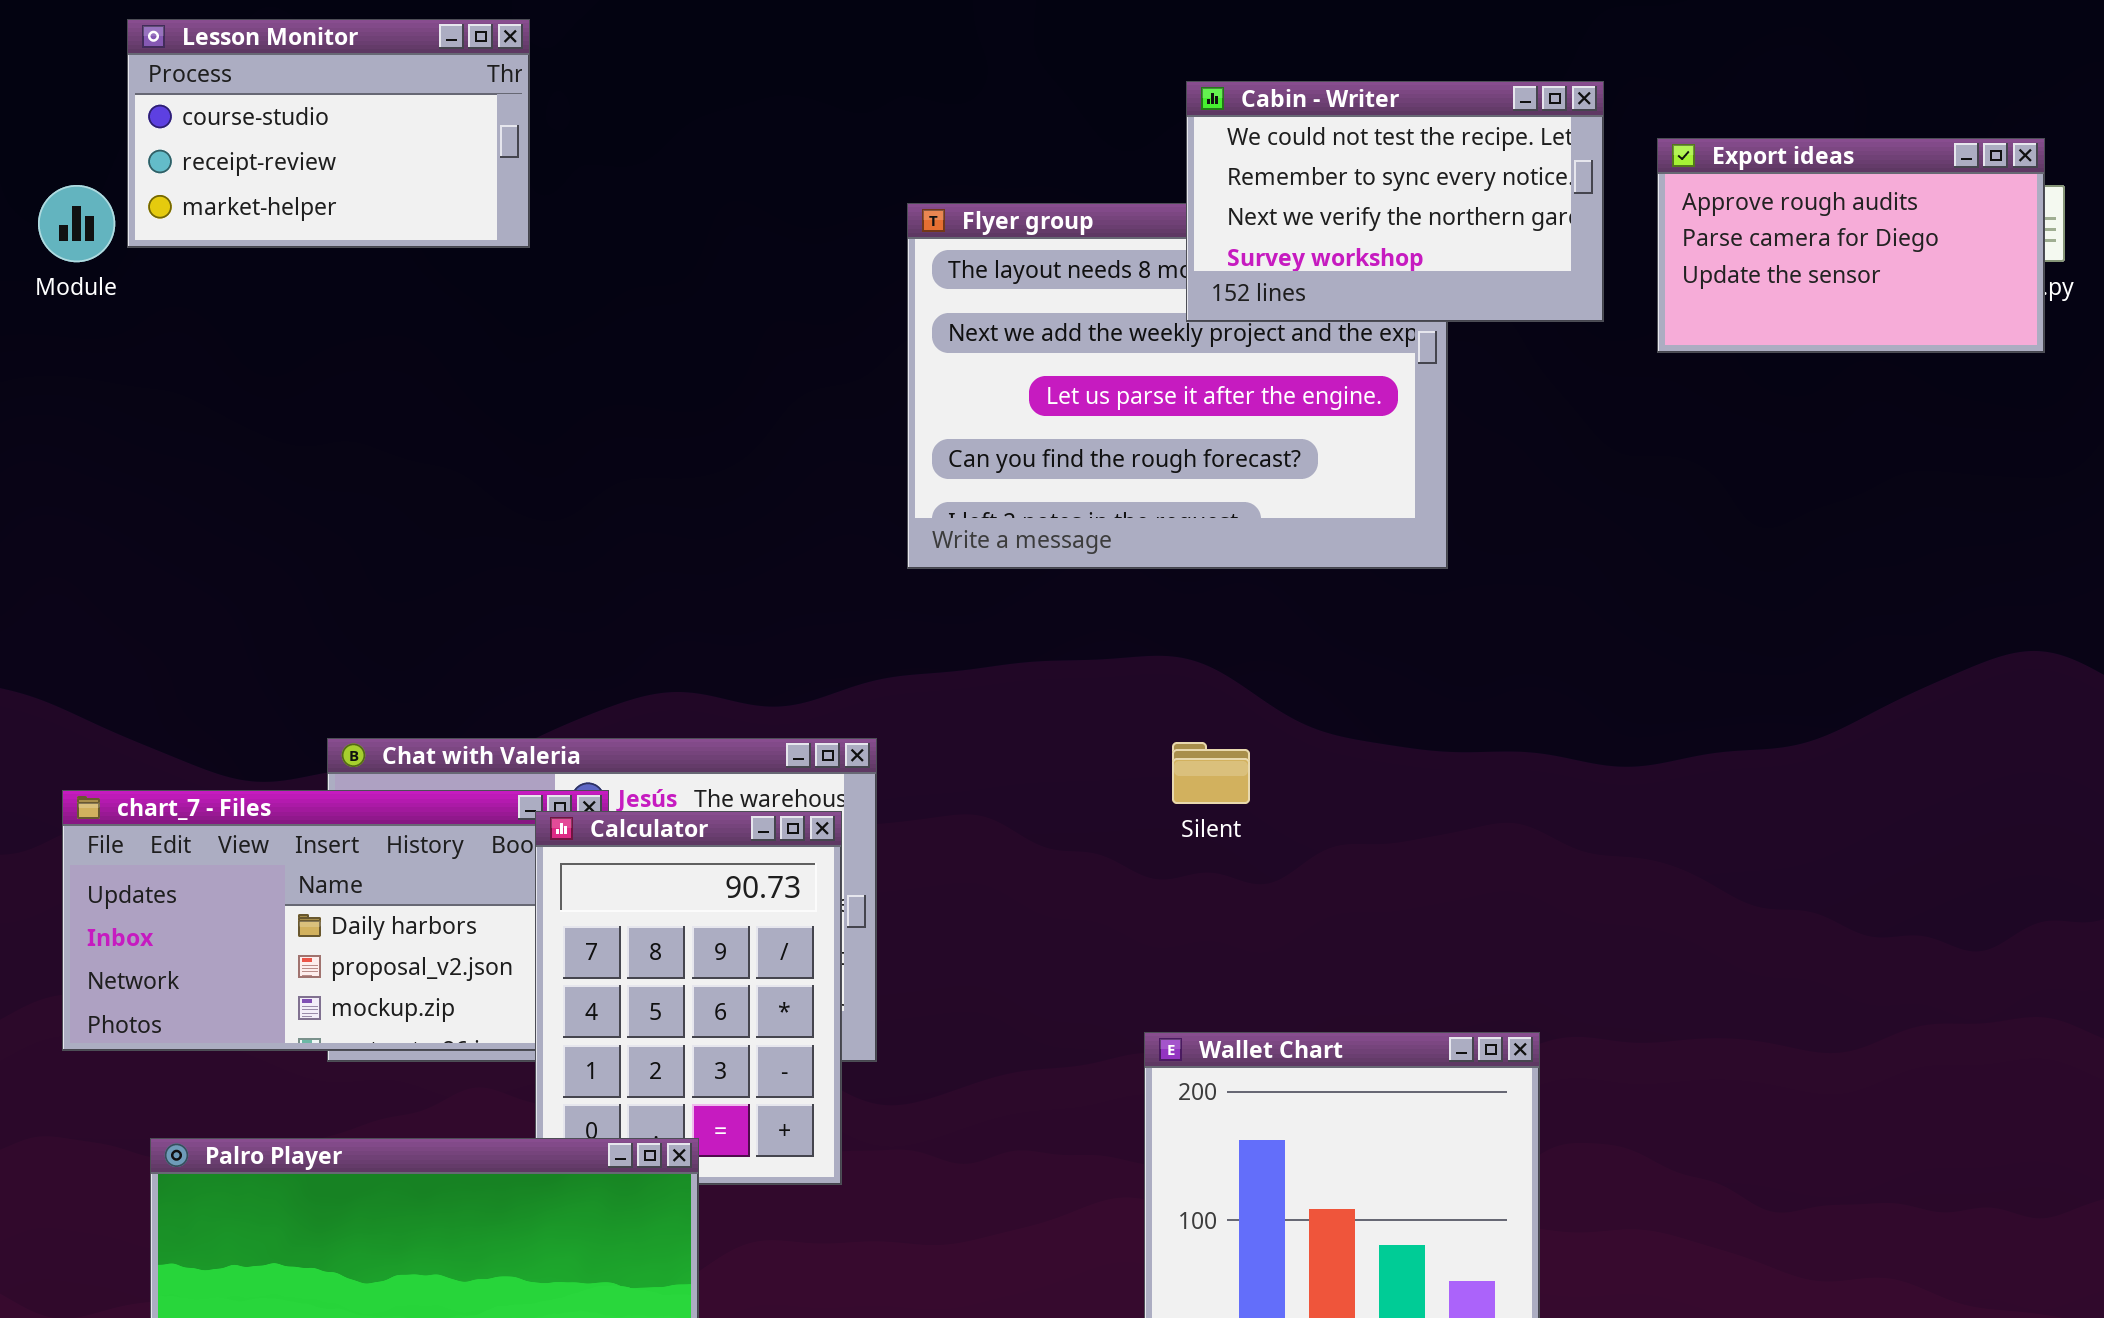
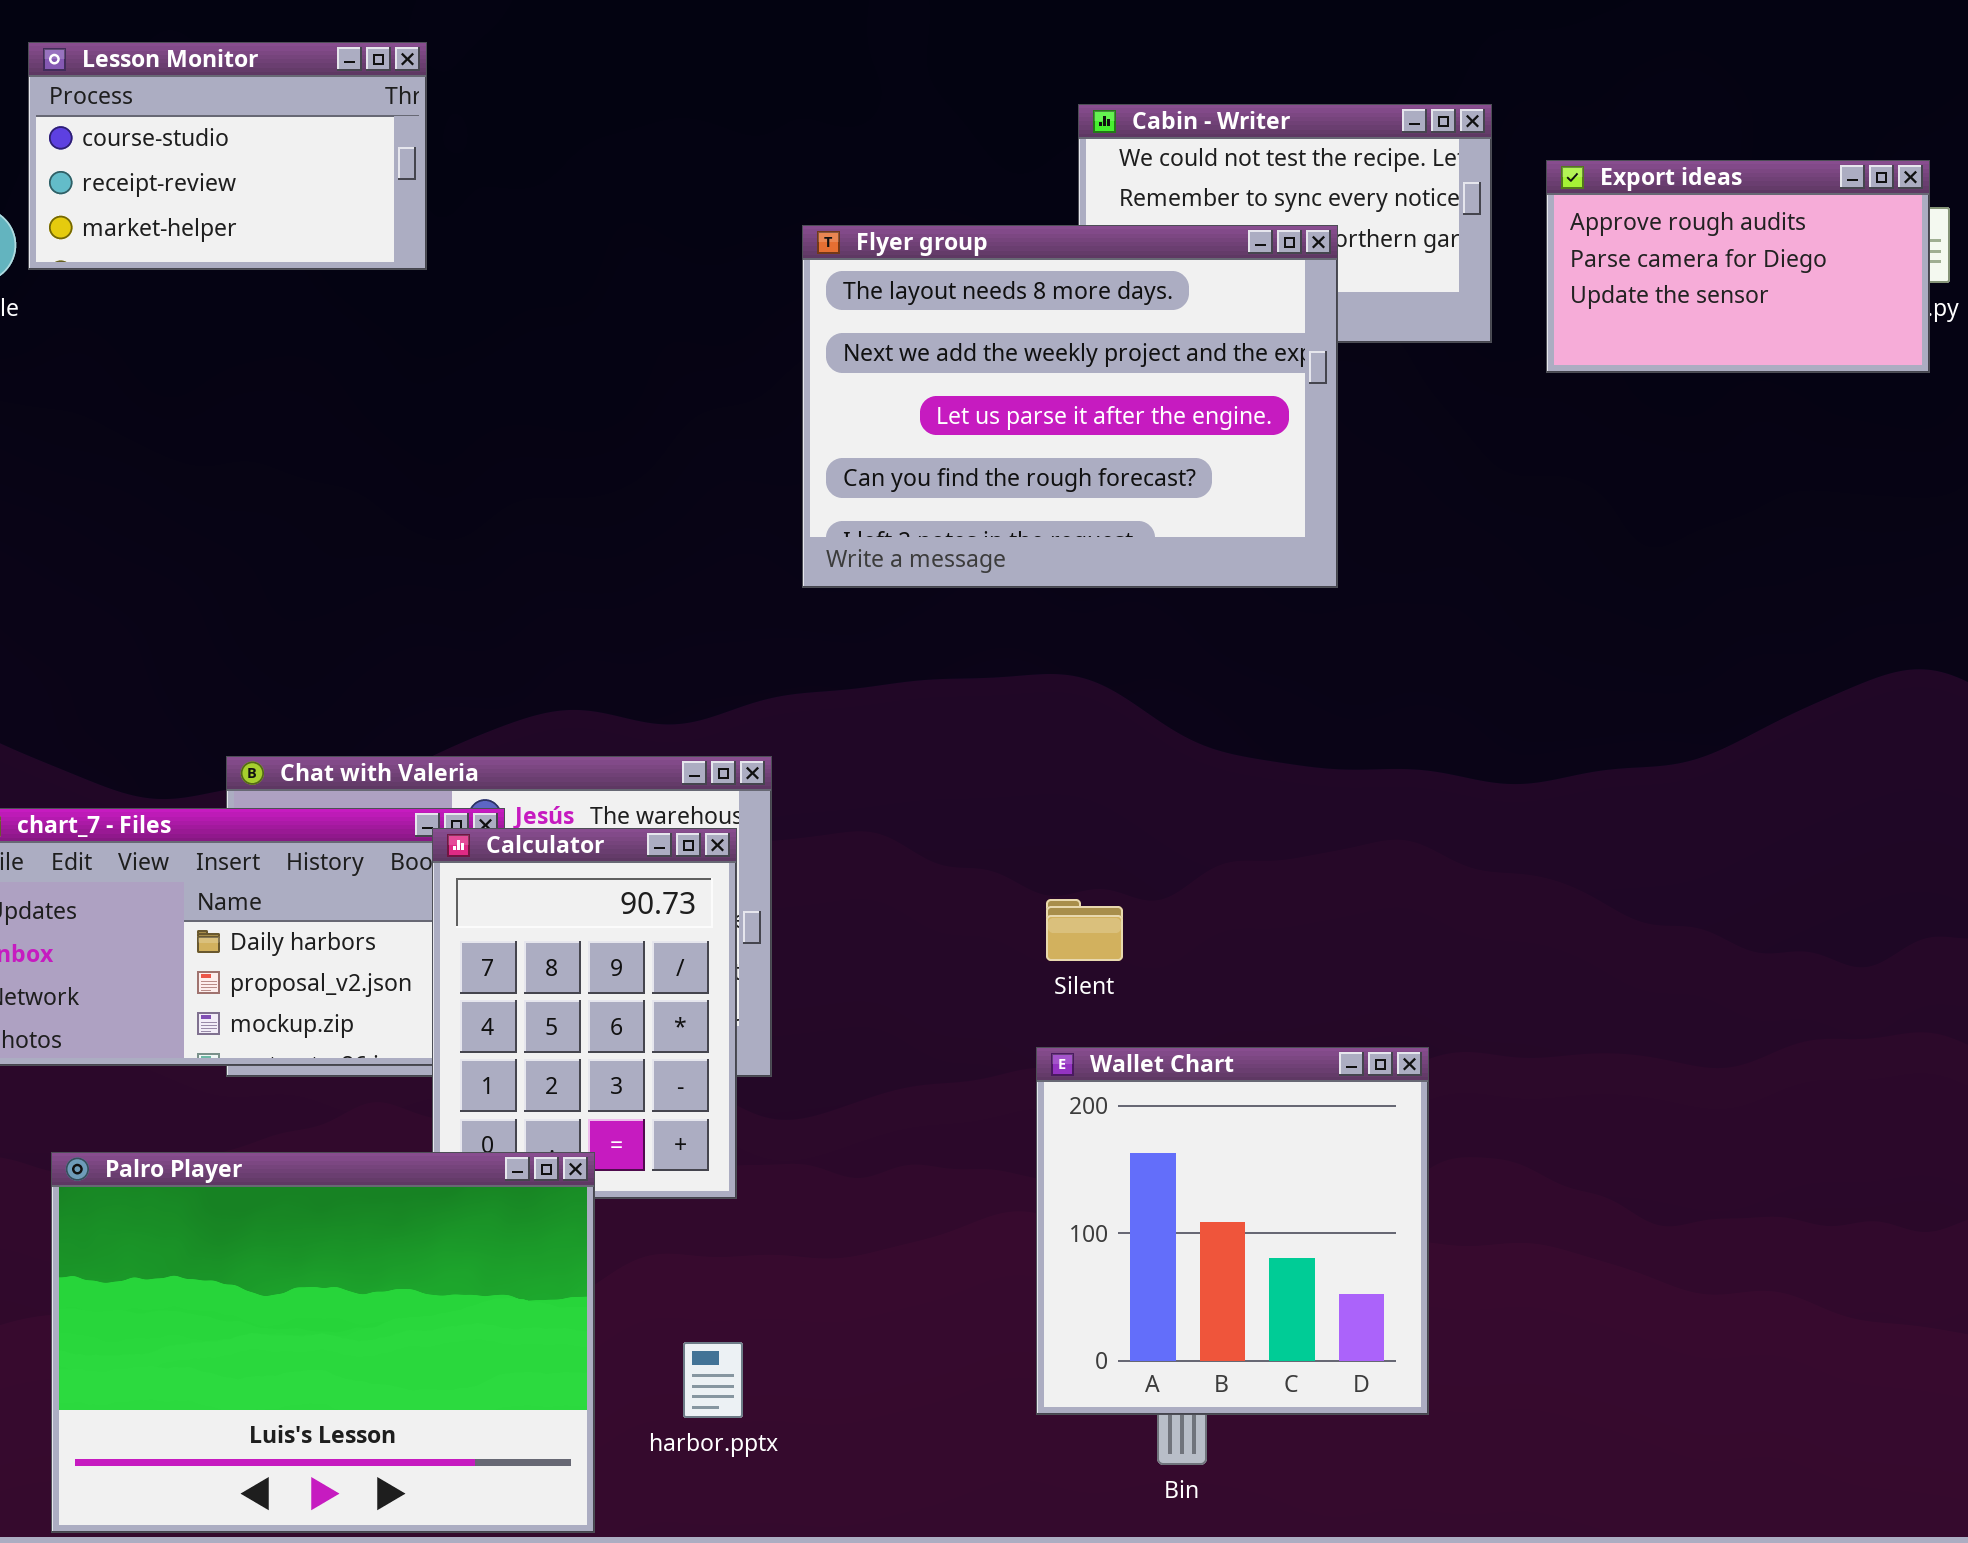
Flyer group: [907,203,1448,569] -> [802,225,1338,588], raised
Silent: [1172,742,1250,804] -> [1046,899,1123,961], moved

